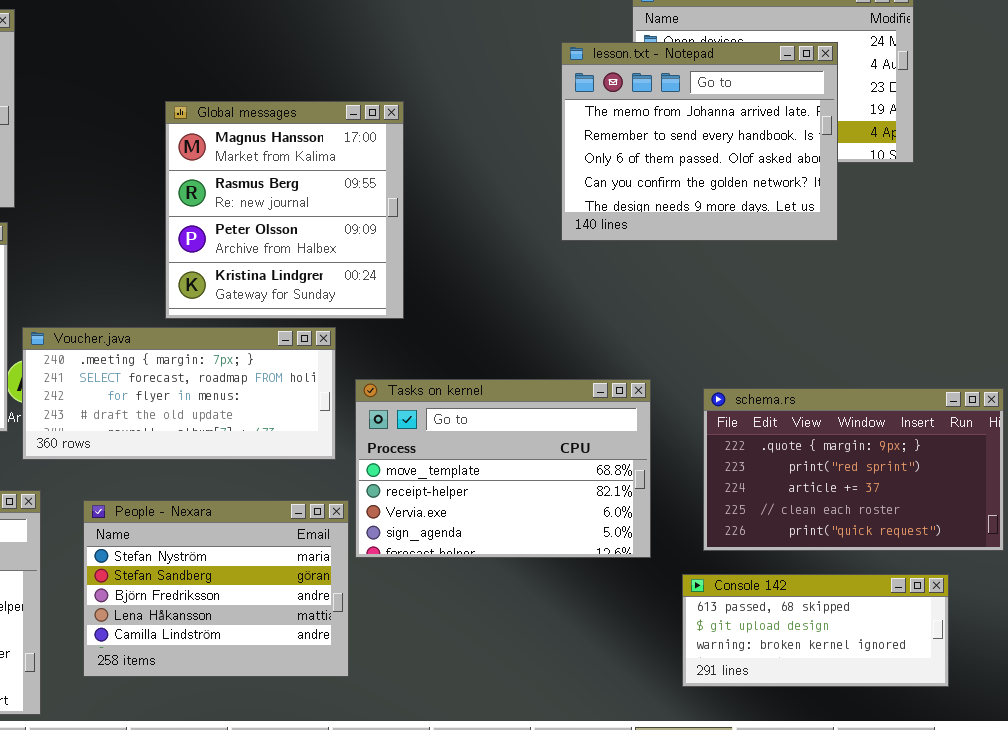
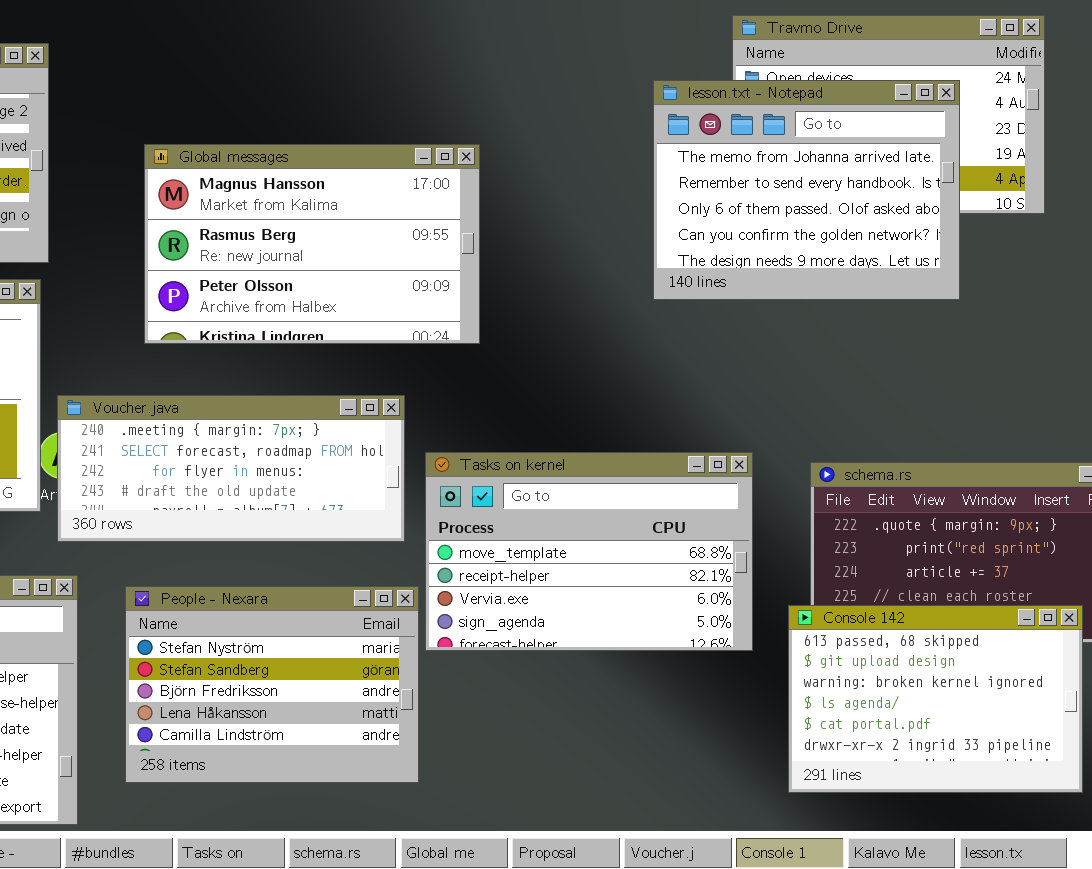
Global messages: [165,101,404,319] -> [144,144,480,344], resized
Console 142: [682,574,949,687] -> [788,605,1083,793], resized

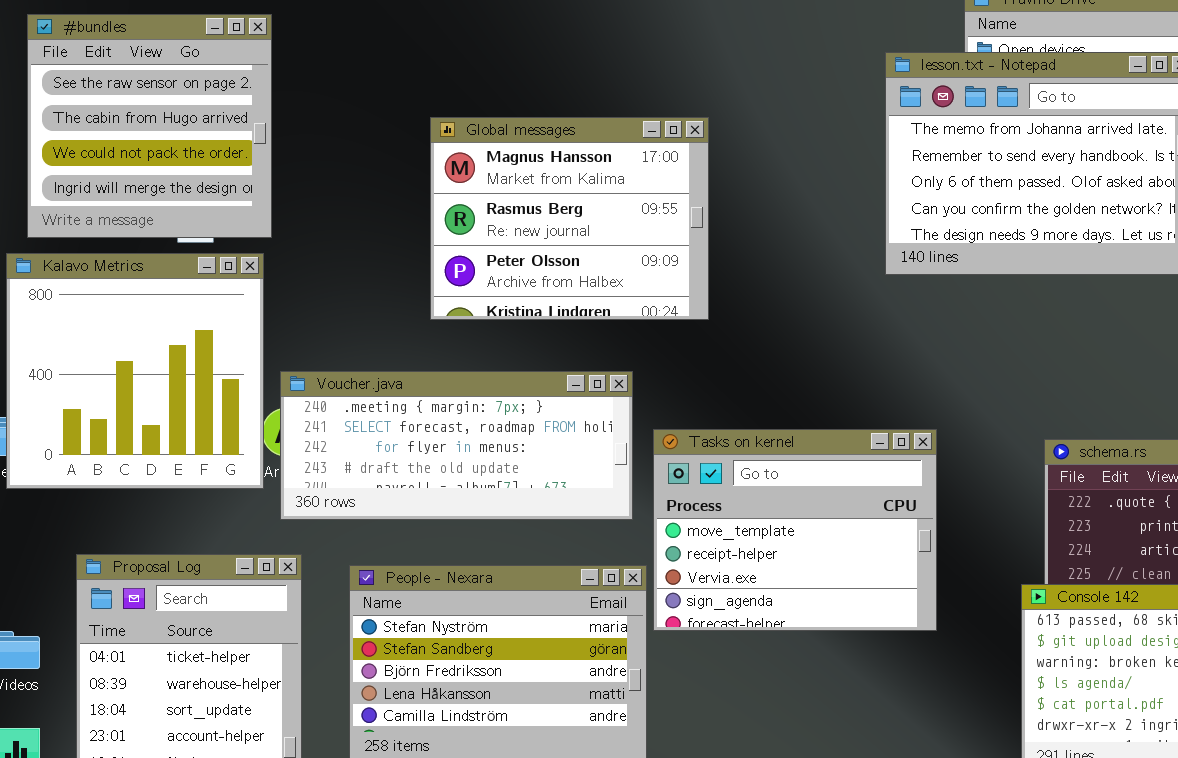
Global messages: [144,144,480,344] -> [430,117,709,320], resized
Tasks on kernel: [425,452,753,651] -> [653,429,937,631], resized

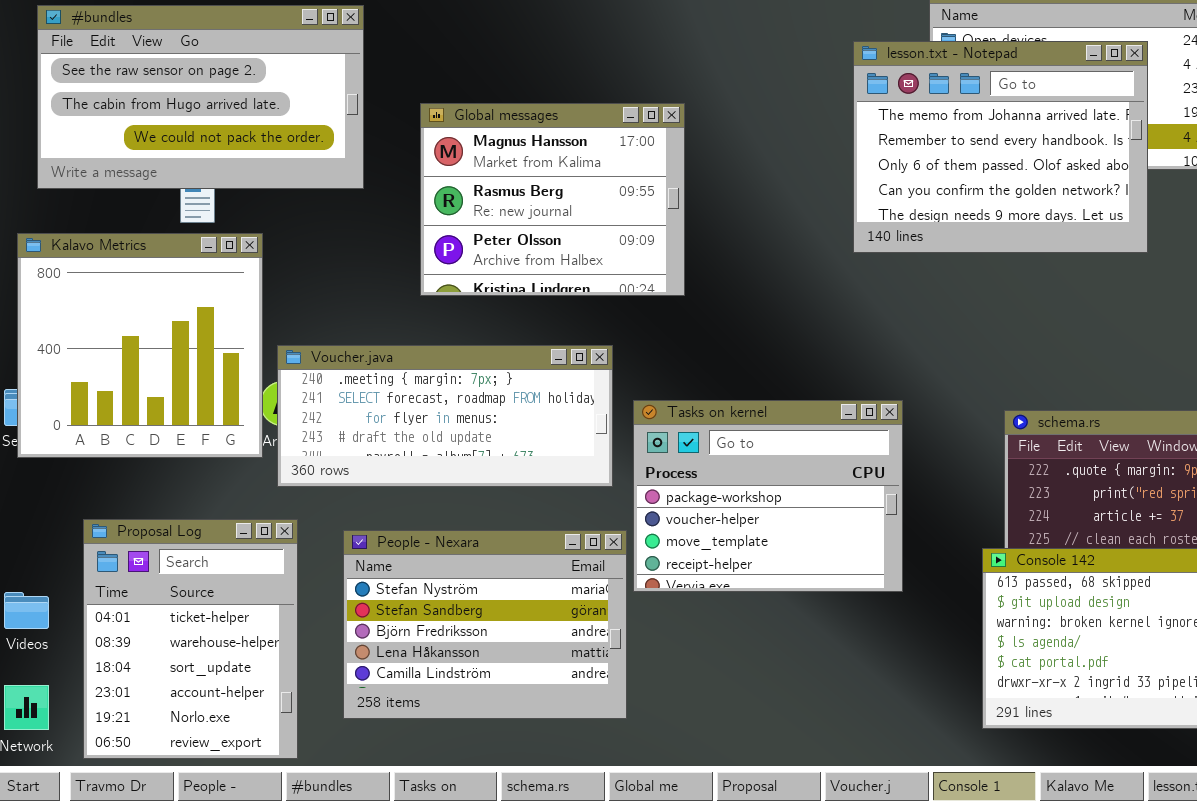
#bundles: [27,14,272,238] -> [37,5,364,189], resized
Tasks on kernel: [653,429,937,631] -> [633,400,903,592], scrolled up 2 rows

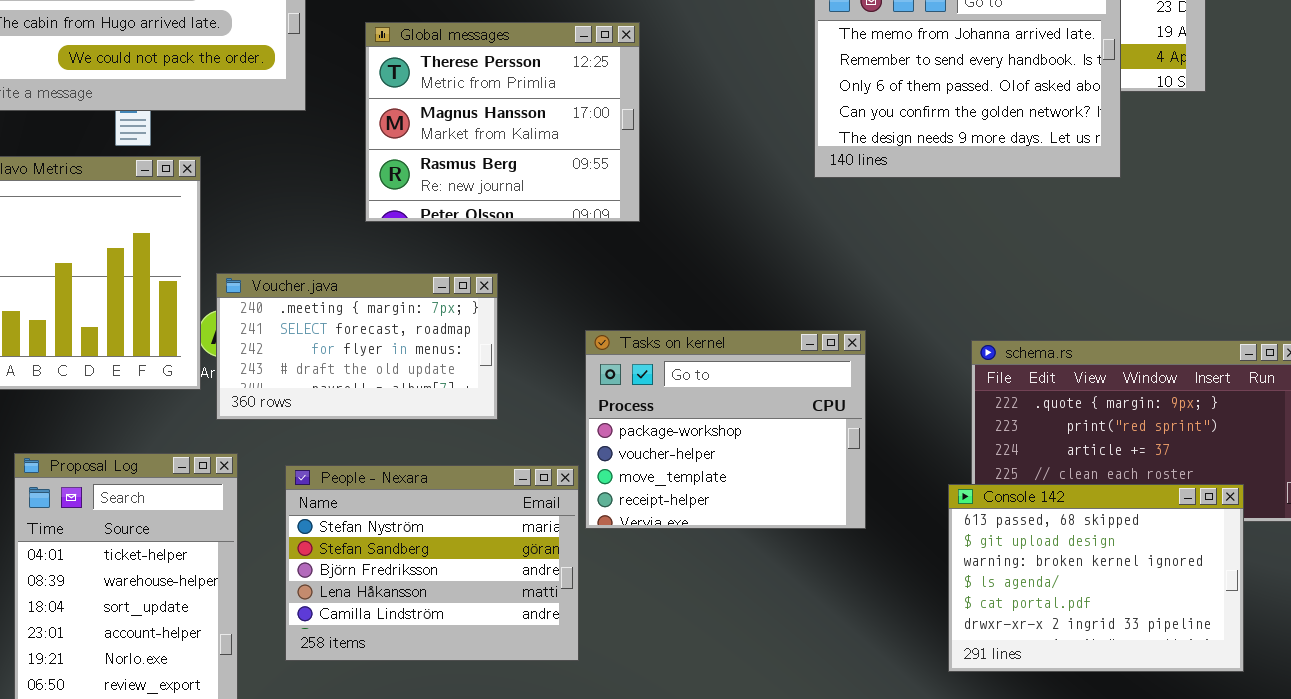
Global messages: [420,103,685,296] -> [365,22,640,222], scrolled up 1 row
Voucher.java: [277,345,613,487] -> [216,273,498,420], resized

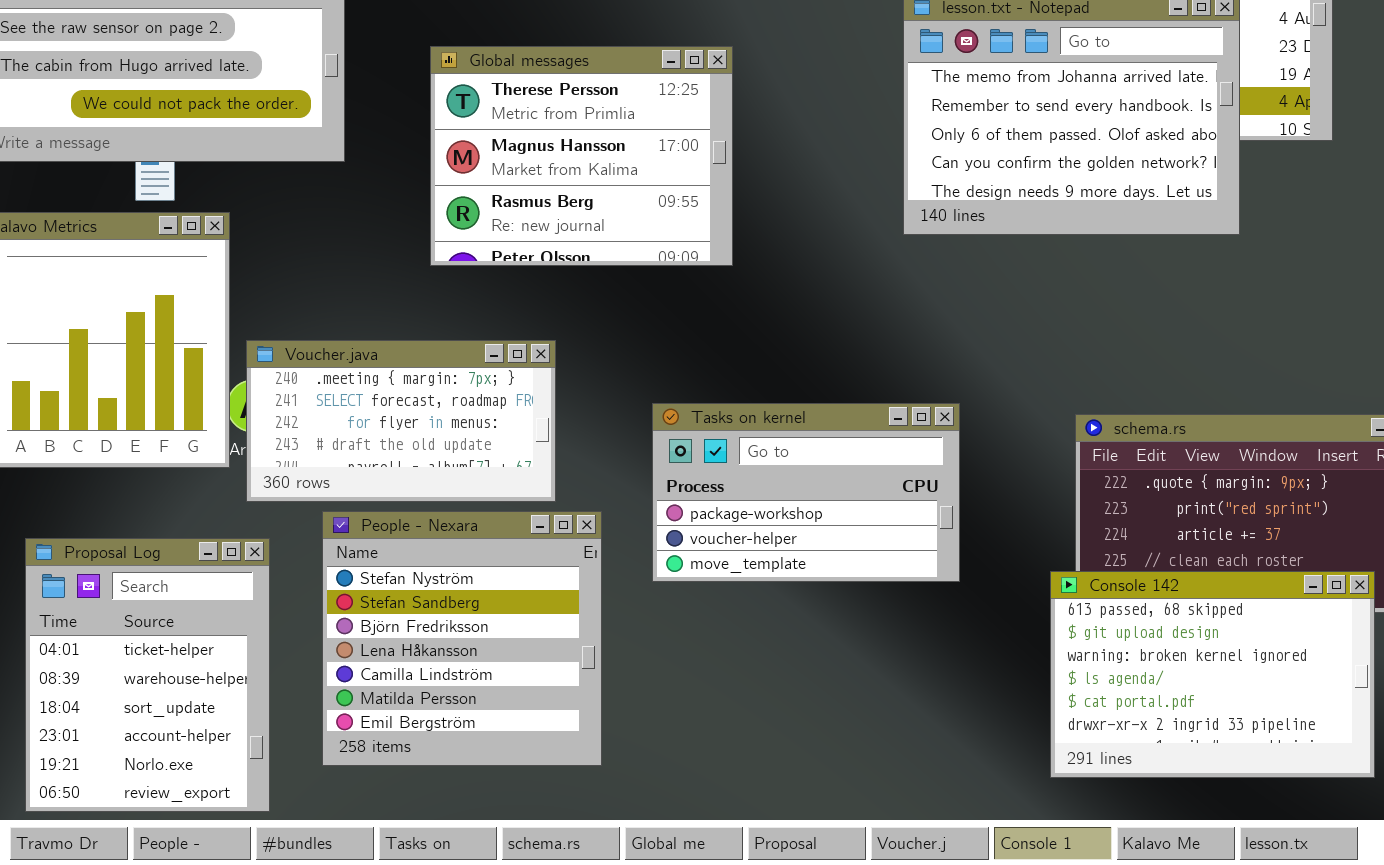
Global messages: [365,22,640,222] -> [430,46,733,266], moved
Tasks on kernel: [585,330,866,529] -> [652,403,960,582], resized
People - Nexara: [285,465,579,661] -> [322,511,602,766], resized

